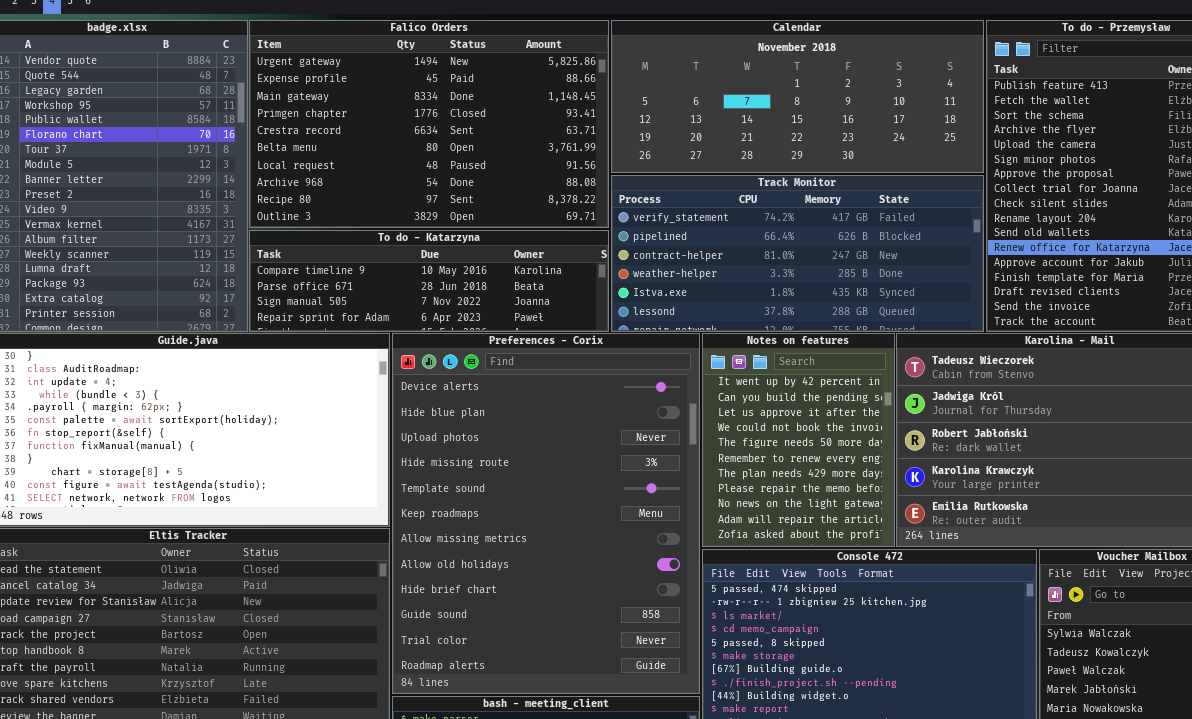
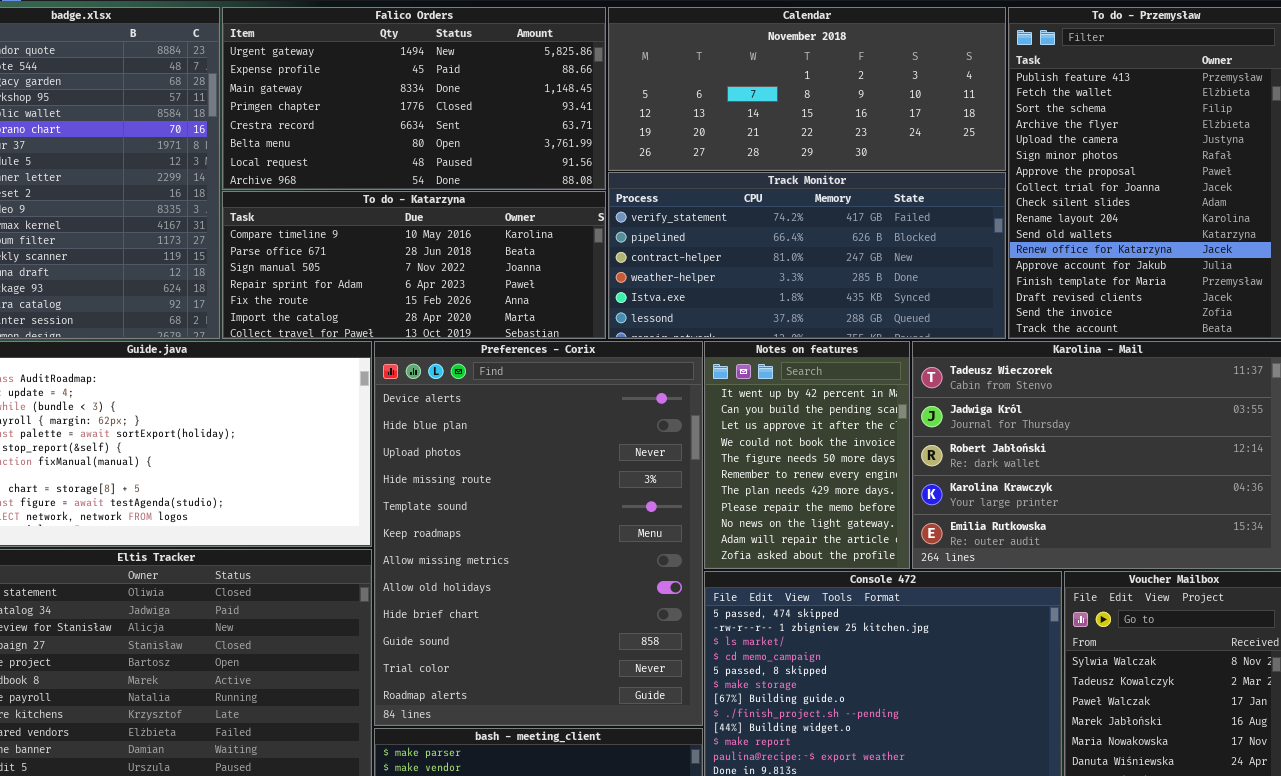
Falico Orders: [249,20,609,228] -> [222,7,606,190], resized
To do - Katarzyna: [249,230,609,332] -> [222,191,606,339], resized

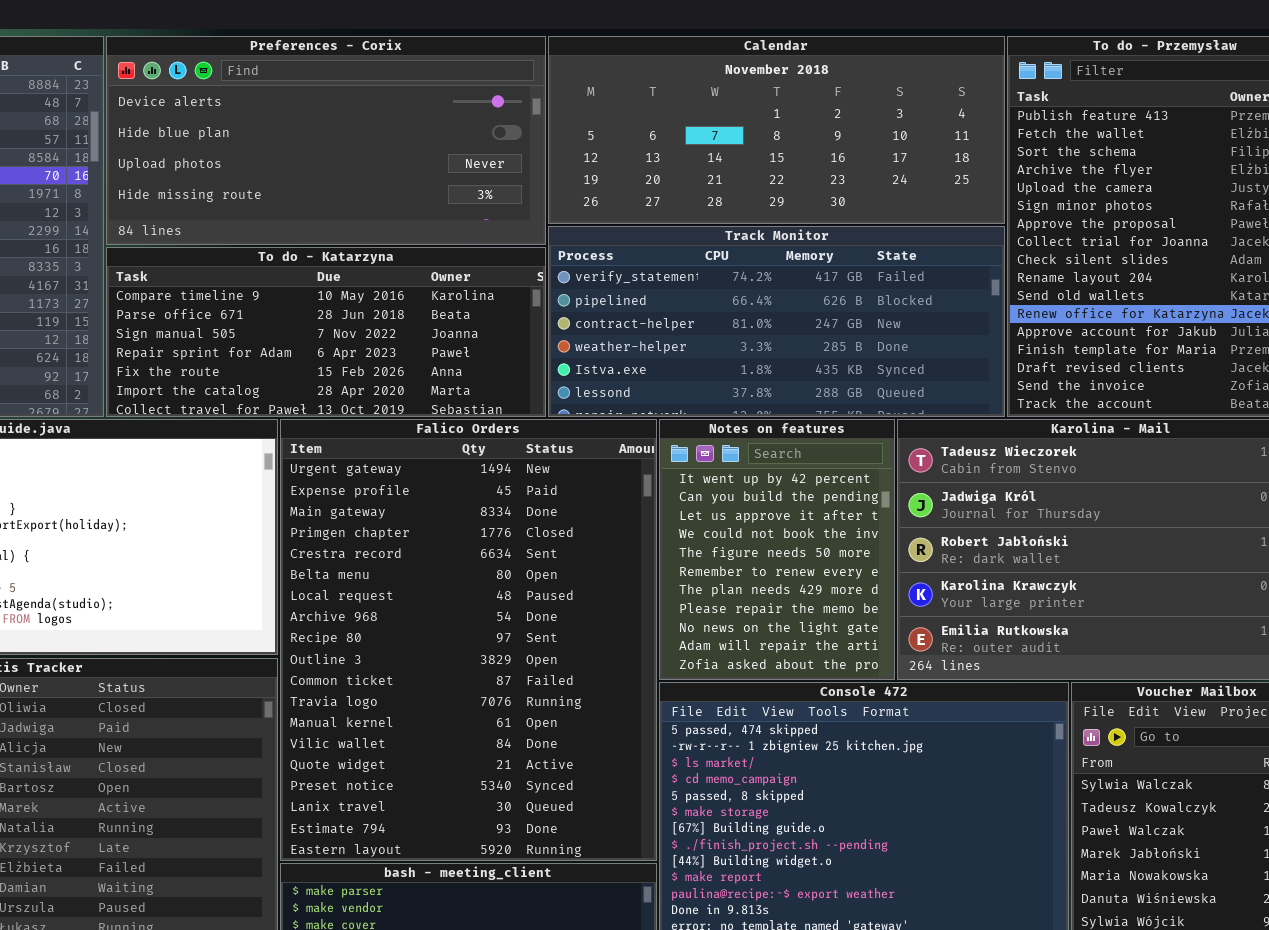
Falico Orders: [222,7,606,190] -> [280,419,657,861], moved, resized
Preferences - Corix: [374,341,703,726] -> [106,36,546,245], moved, resized

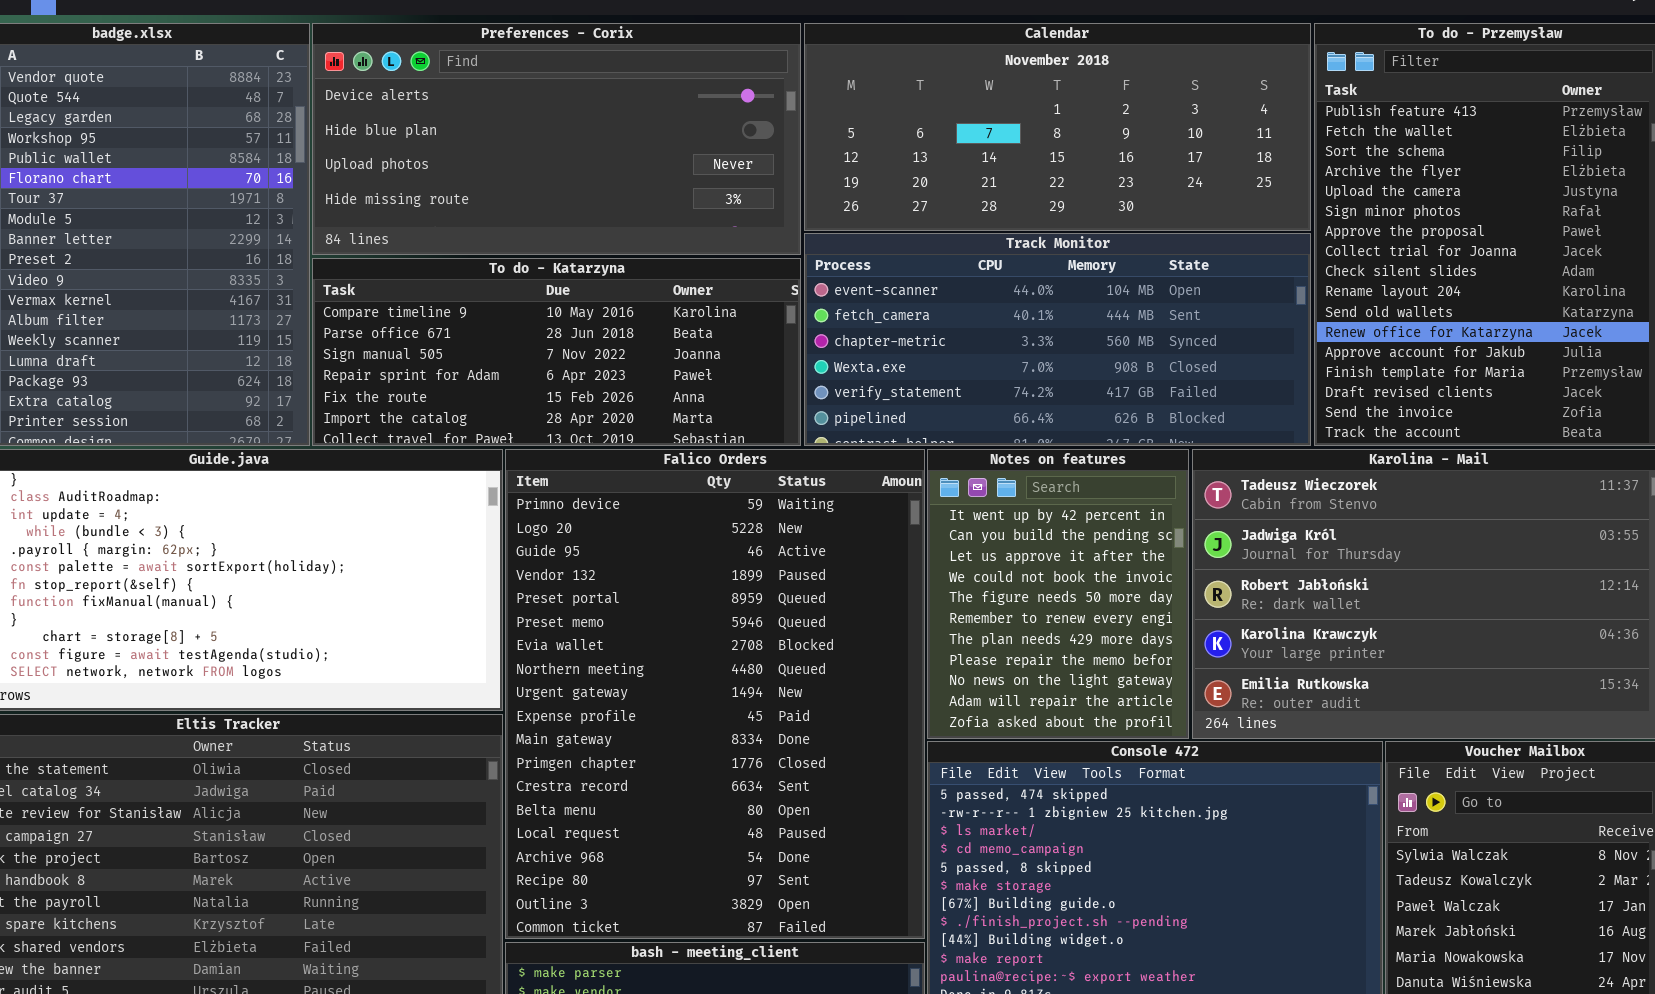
Track Monitor: [548,226,1005,417] -> [804,233,1311,446], scrolled up 4 rows
Falico Orders: [280,419,657,861] -> [505,449,925,939], scrolled up 8 rows

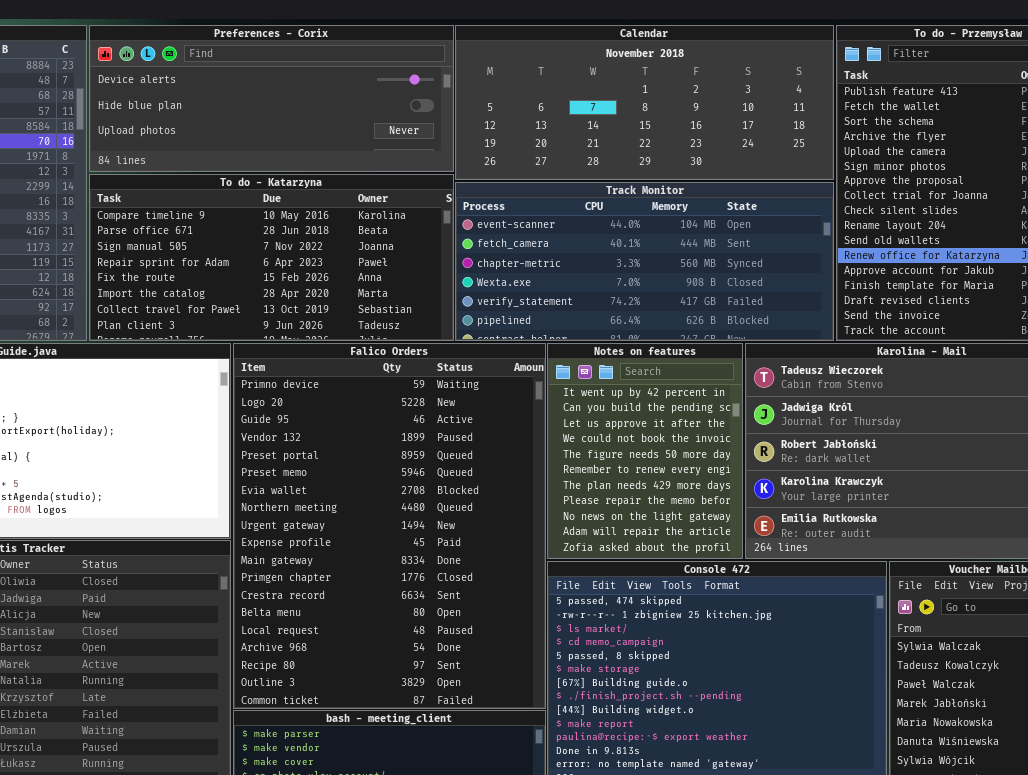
Preferences - Corix: [312,23,801,255] -> [89,25,454,172], resized
To do - Katarzyna: [312,258,801,446] -> [89,174,454,341], resized

